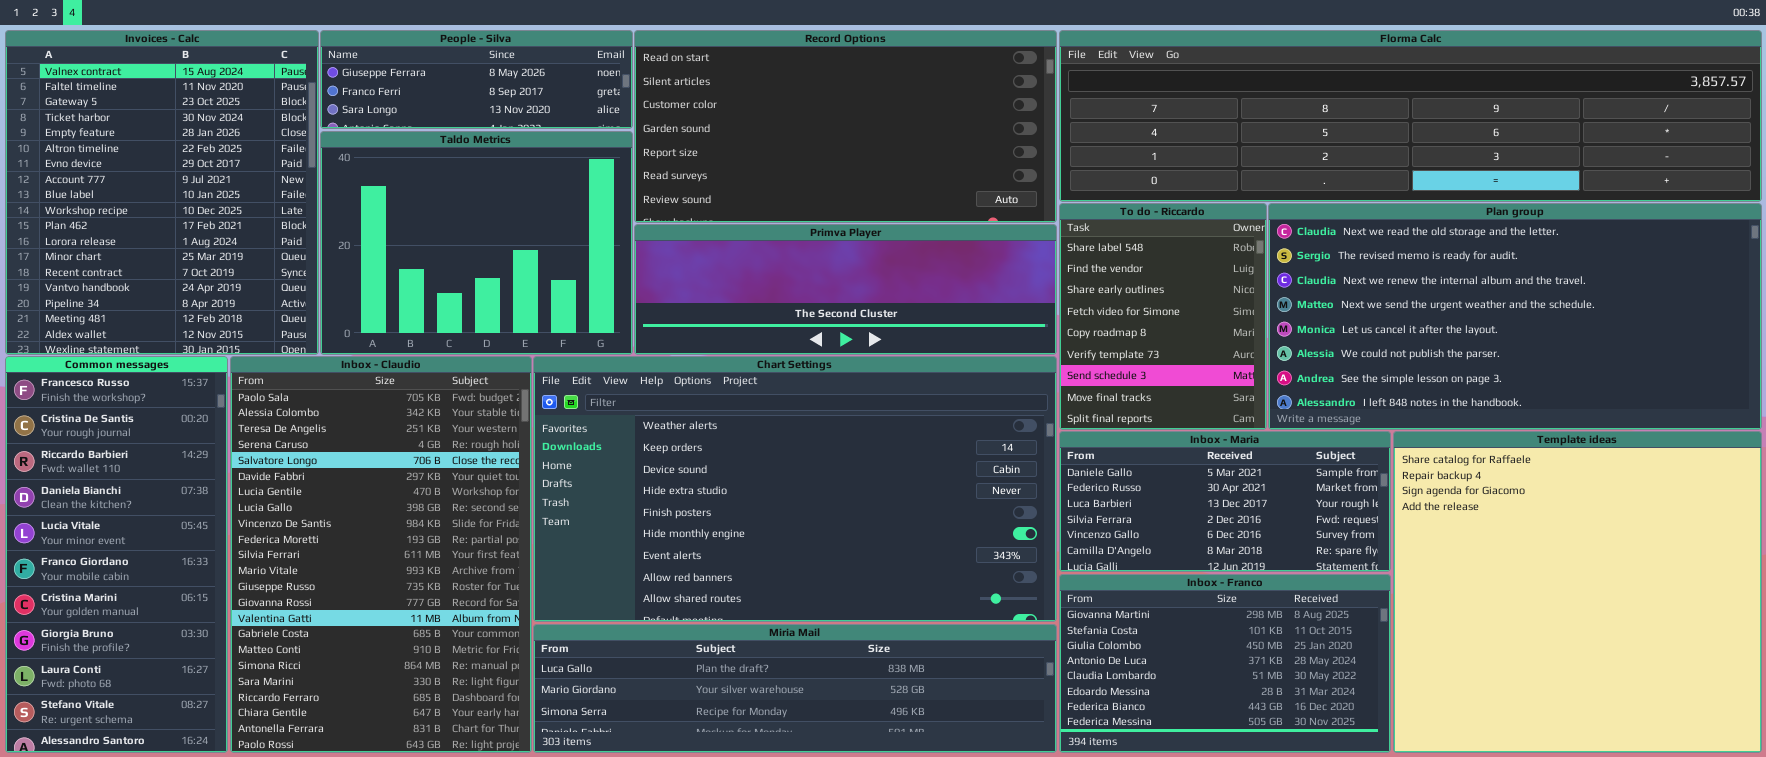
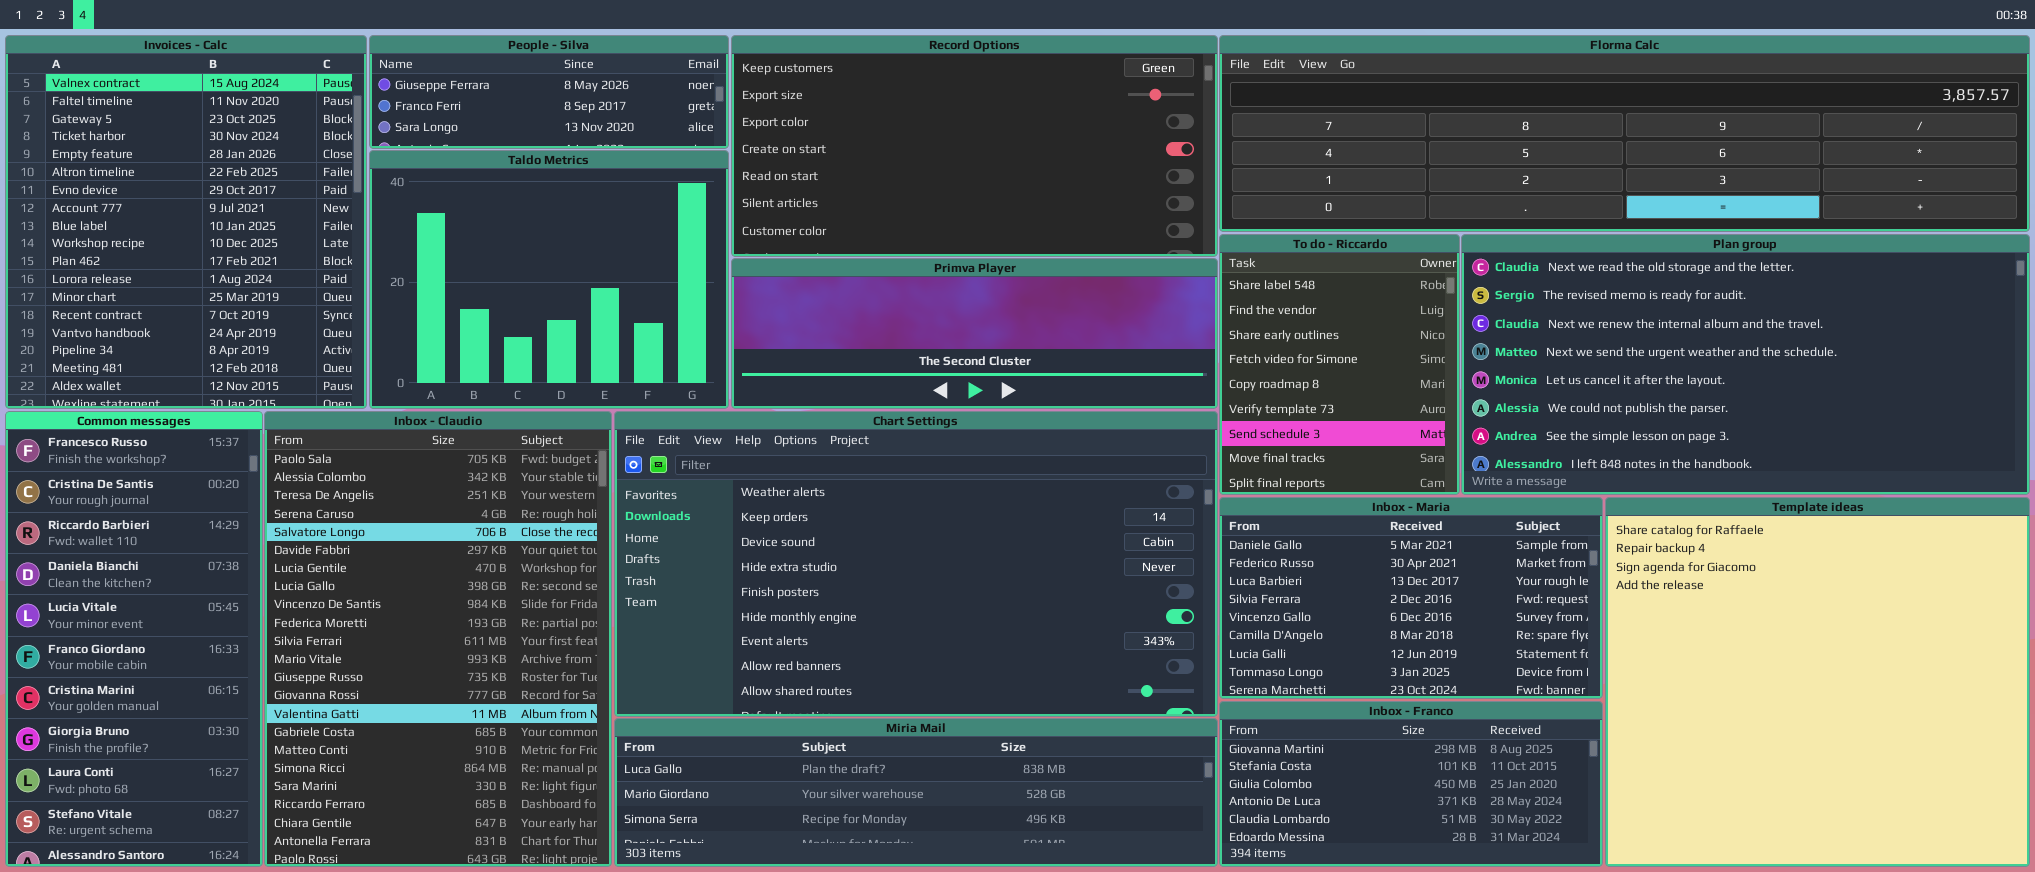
Record Options: [634,30,1057,223] -> [731,35,1218,257], scrolled up 4 rows
Inbox - Maria: [1059,431,1391,572] -> [1219,497,1603,699], resized
Inbox - Franco: [1059,574,1391,753] -> [1219,701,1603,867], resized

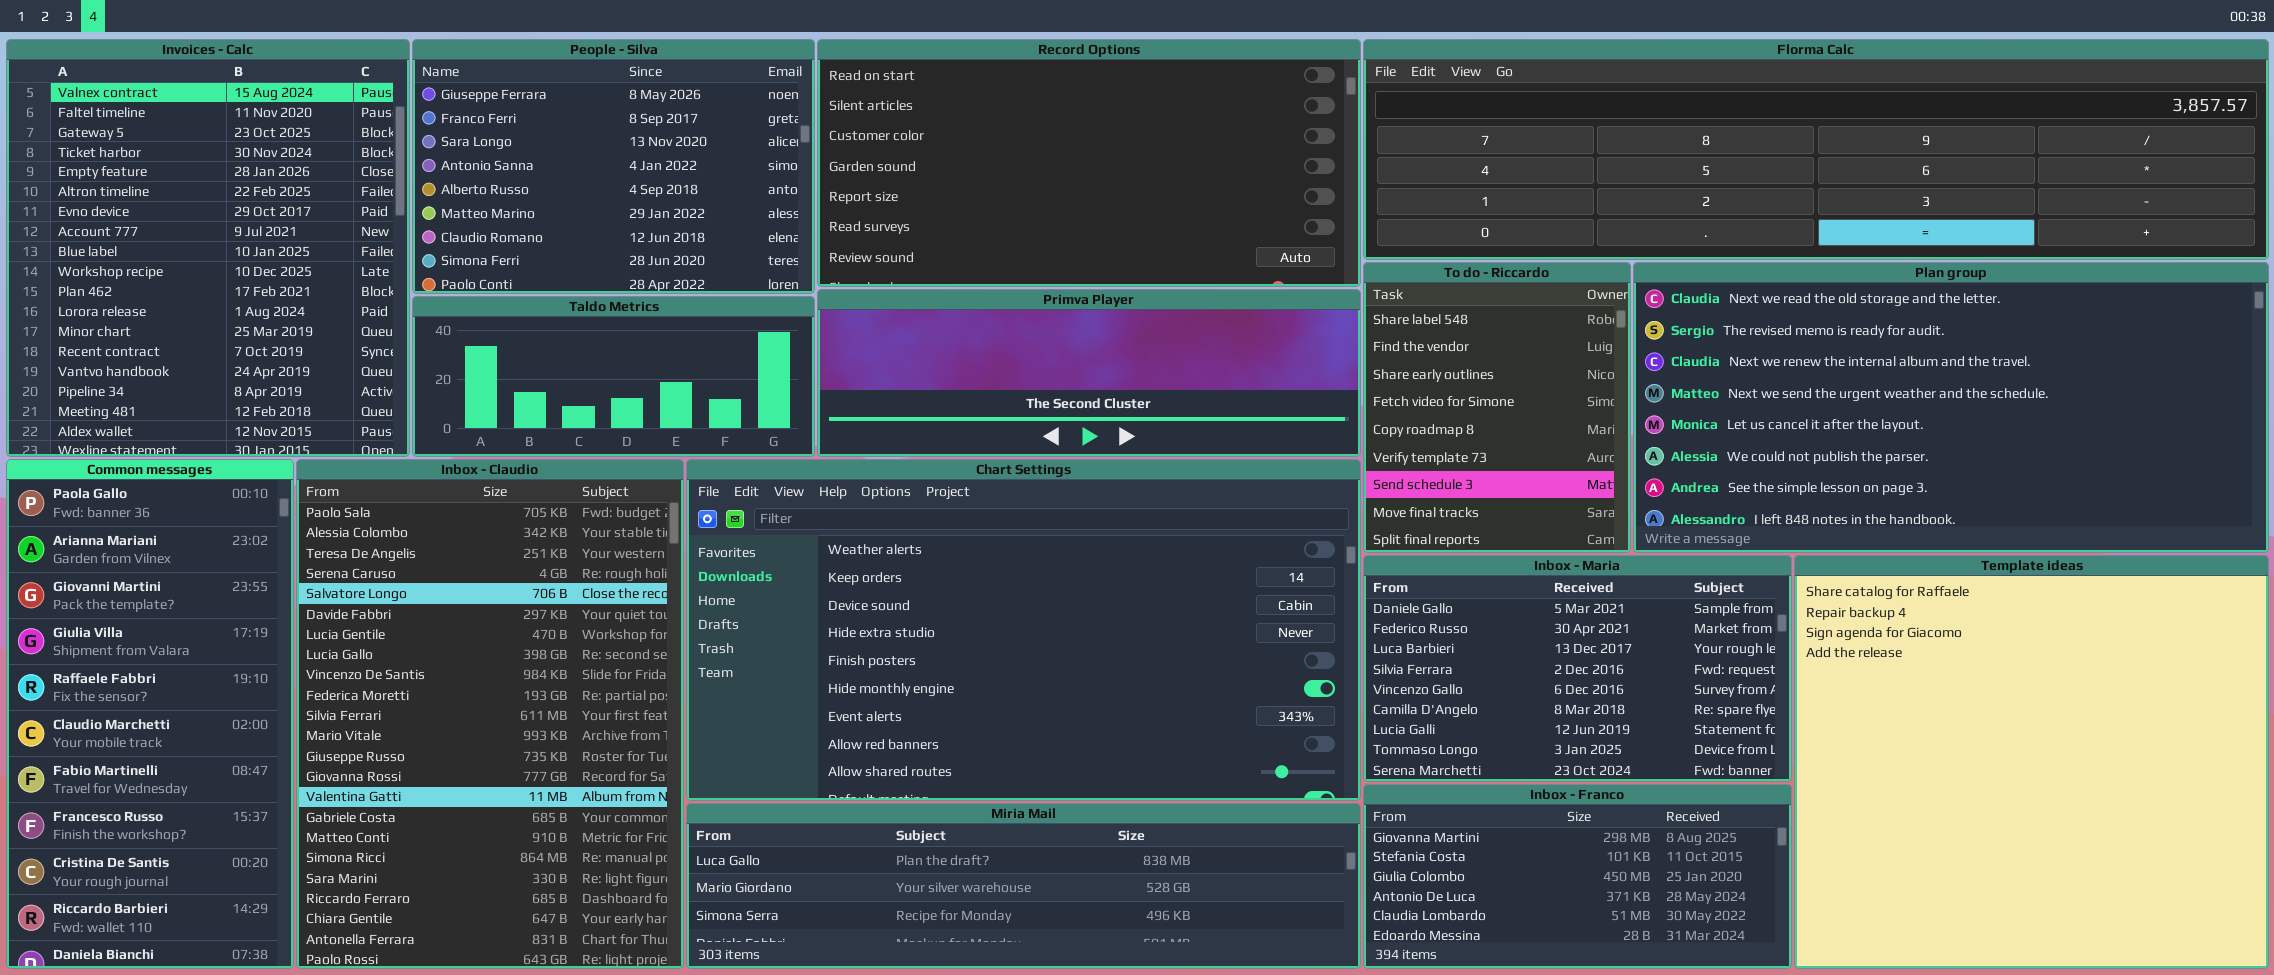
People - Silva: [369,35,729,149] -> [412,39,815,294], resized
Record Options: [731,35,1218,257] -> [817,39,1361,287], scrolled down 4 rows
Taldo Metrics: [369,150,729,409] -> [412,296,815,457], resized
Common messages: [5,411,263,867] -> [6,459,294,969], scrolled up 7 rows

